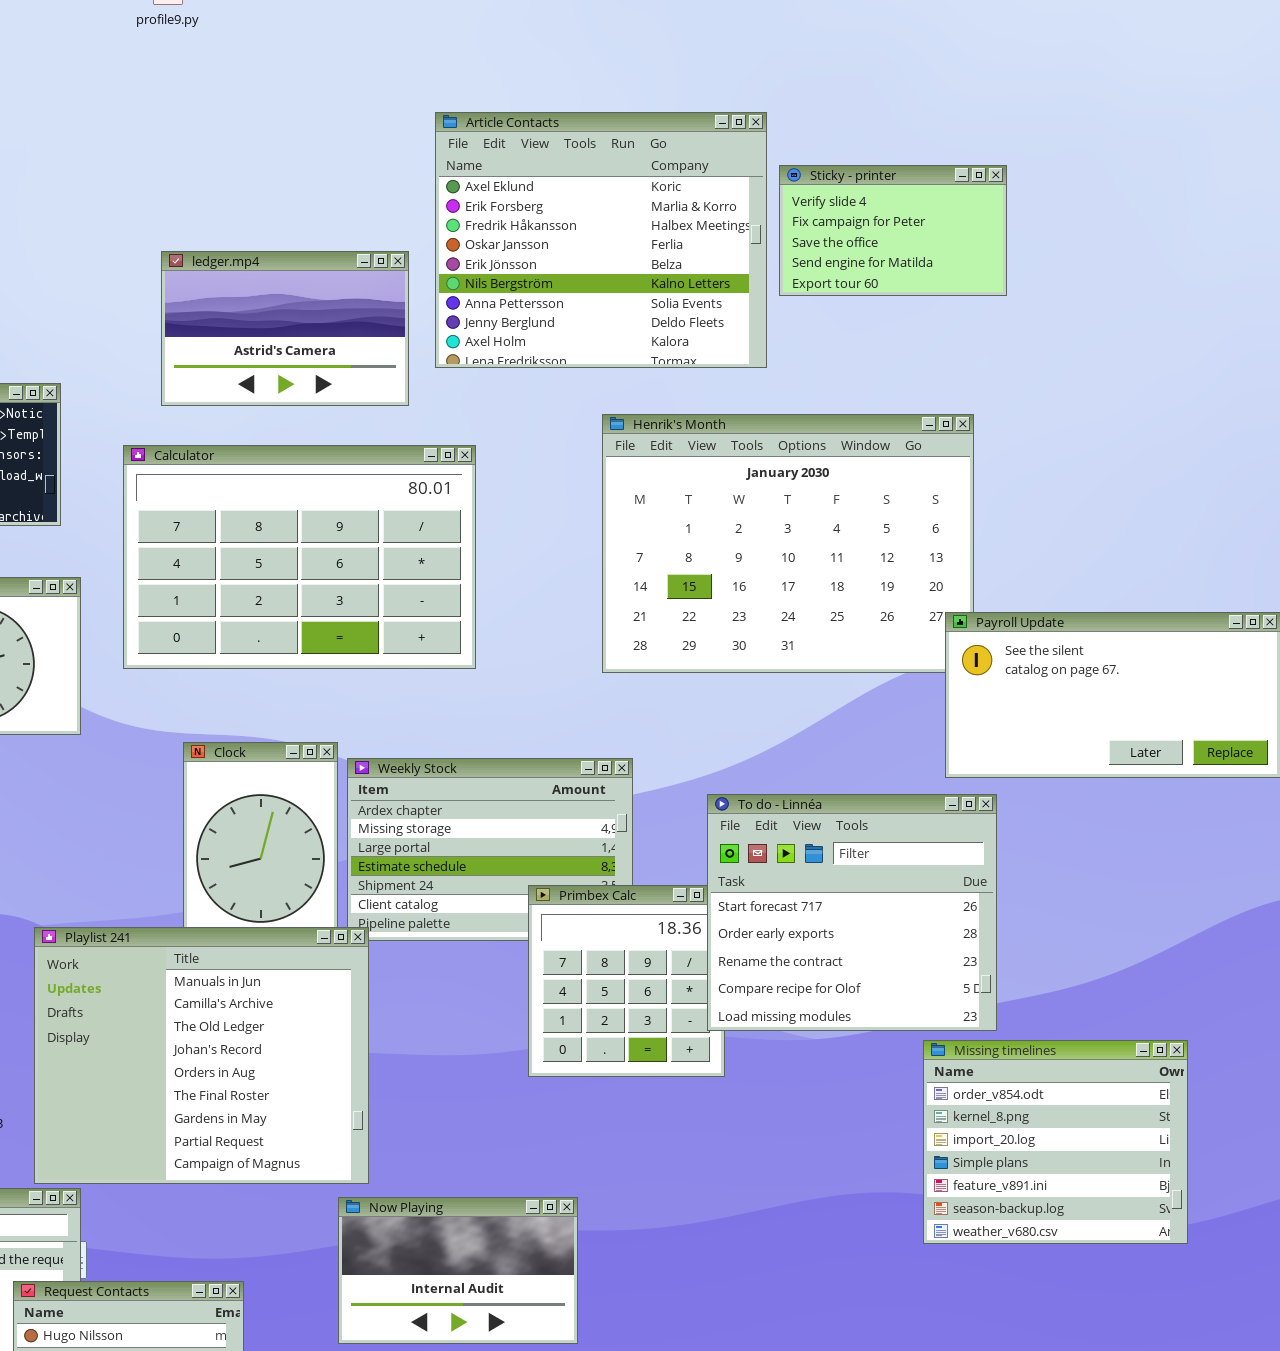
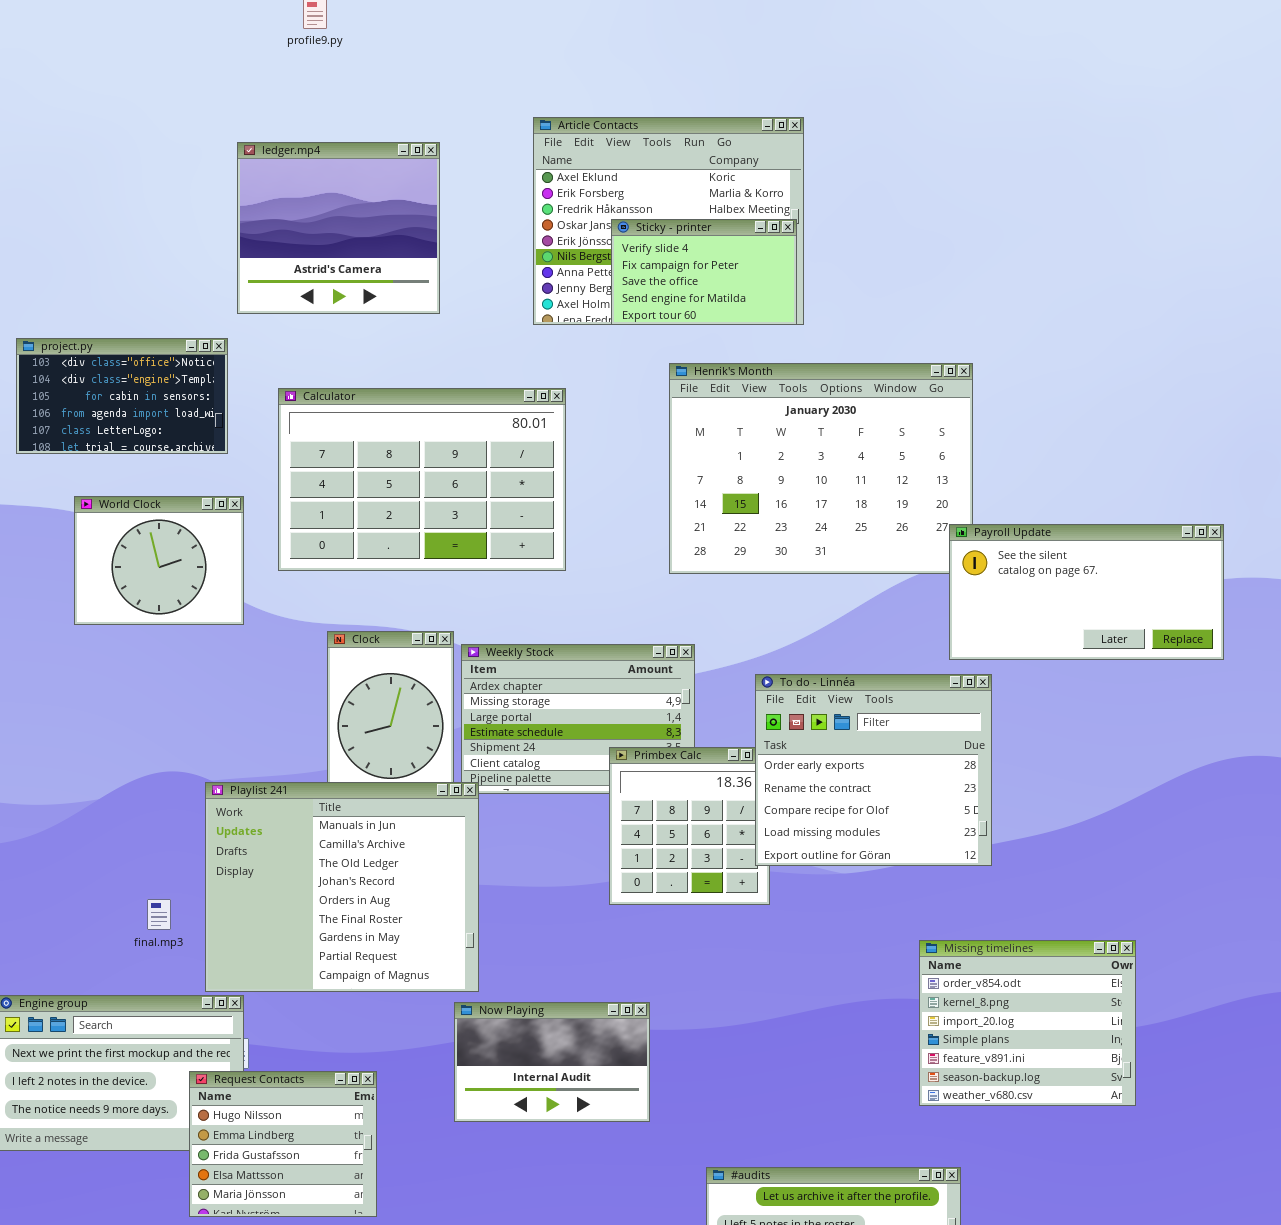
Sticky - printer: [779,165,1007,296] -> [611,219,797,325], moved
ledger.mp4: [161,251,409,406] -> [237,142,440,314], moved, resized
To do - Linnéa: [707,794,997,1031] -> [755,674,992,866], scrolled down 1 row
Missing timelines: [923,1040,1188,1244] -> [919,940,1136,1106], moved

